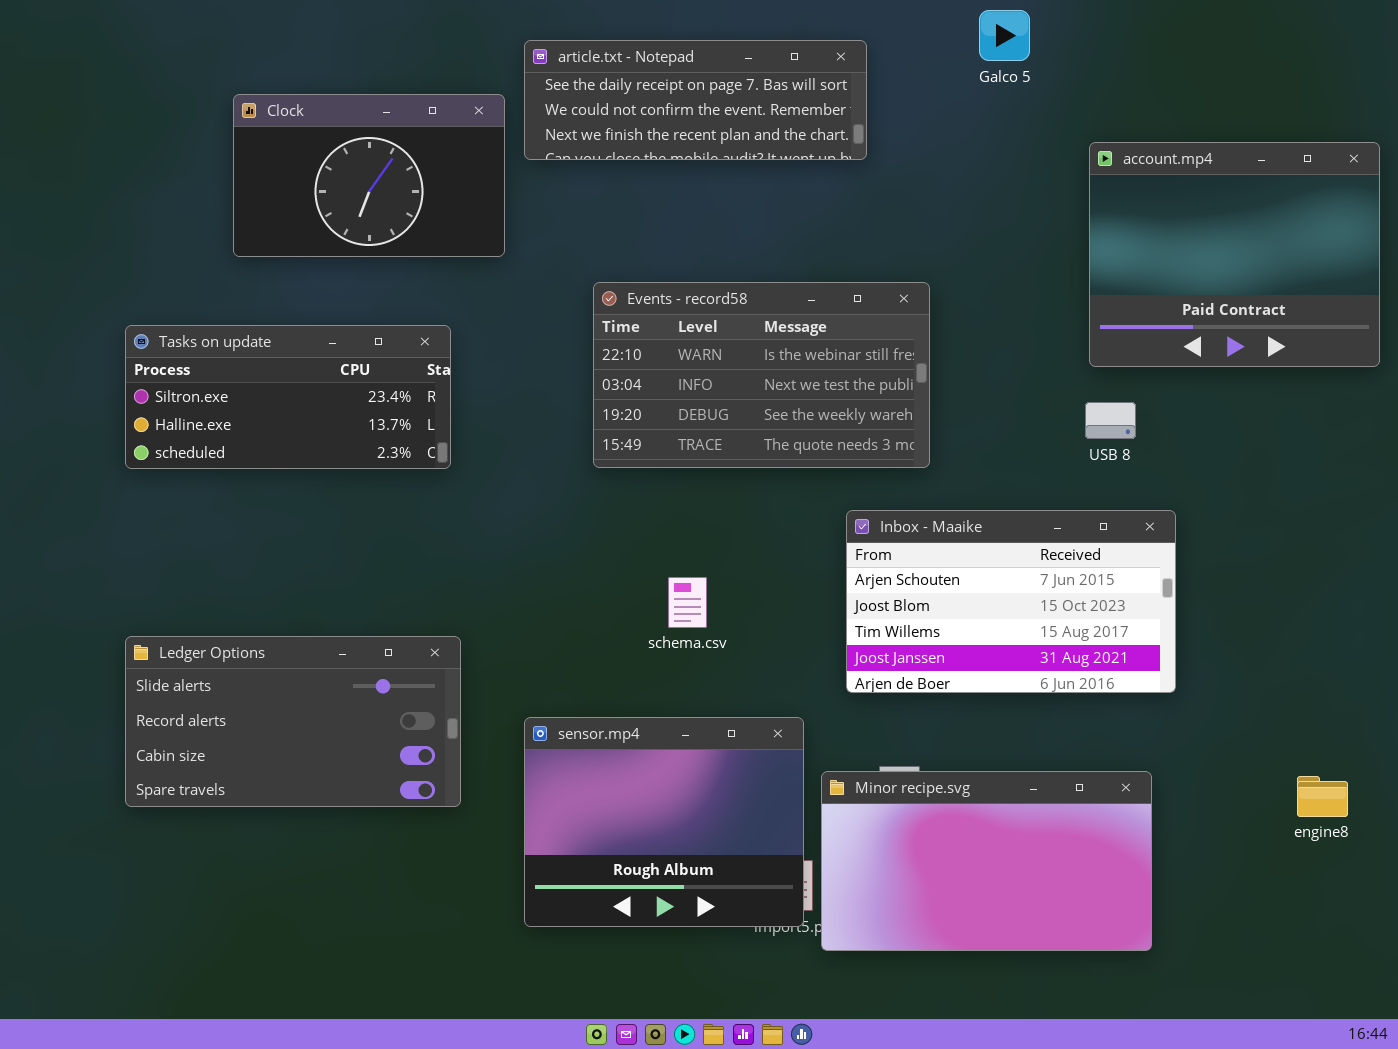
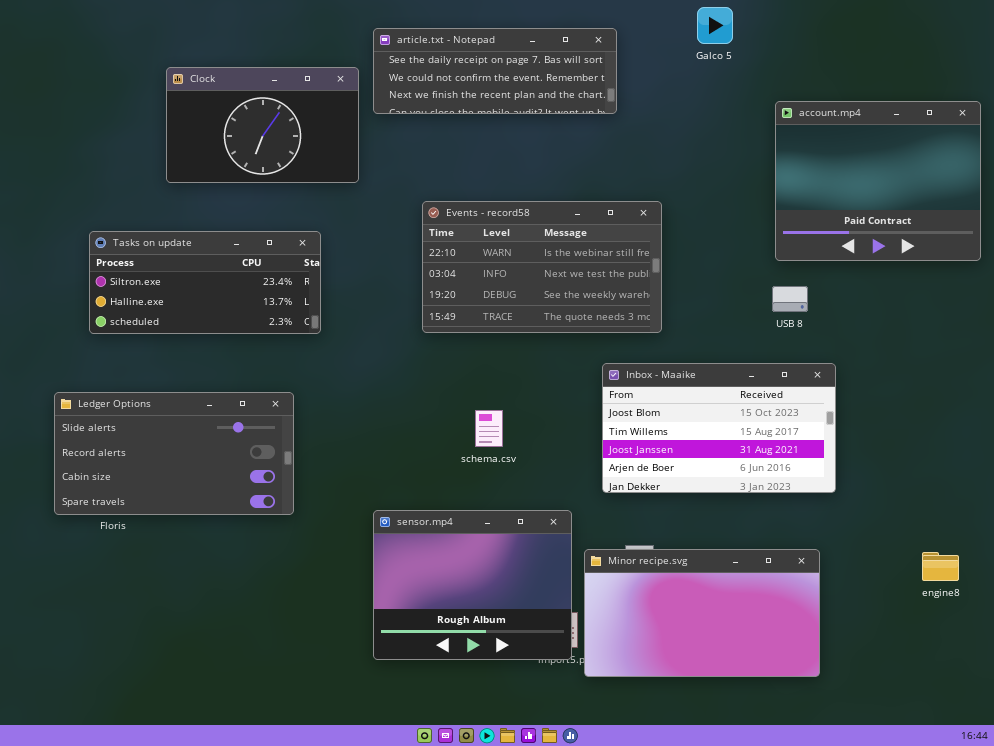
Inbox - Maaike: [846,510,1176,693] -> [602,363,836,493], scrolled down 1 row
Ledger Options: [125,636,461,807] -> [54,392,294,515], moved

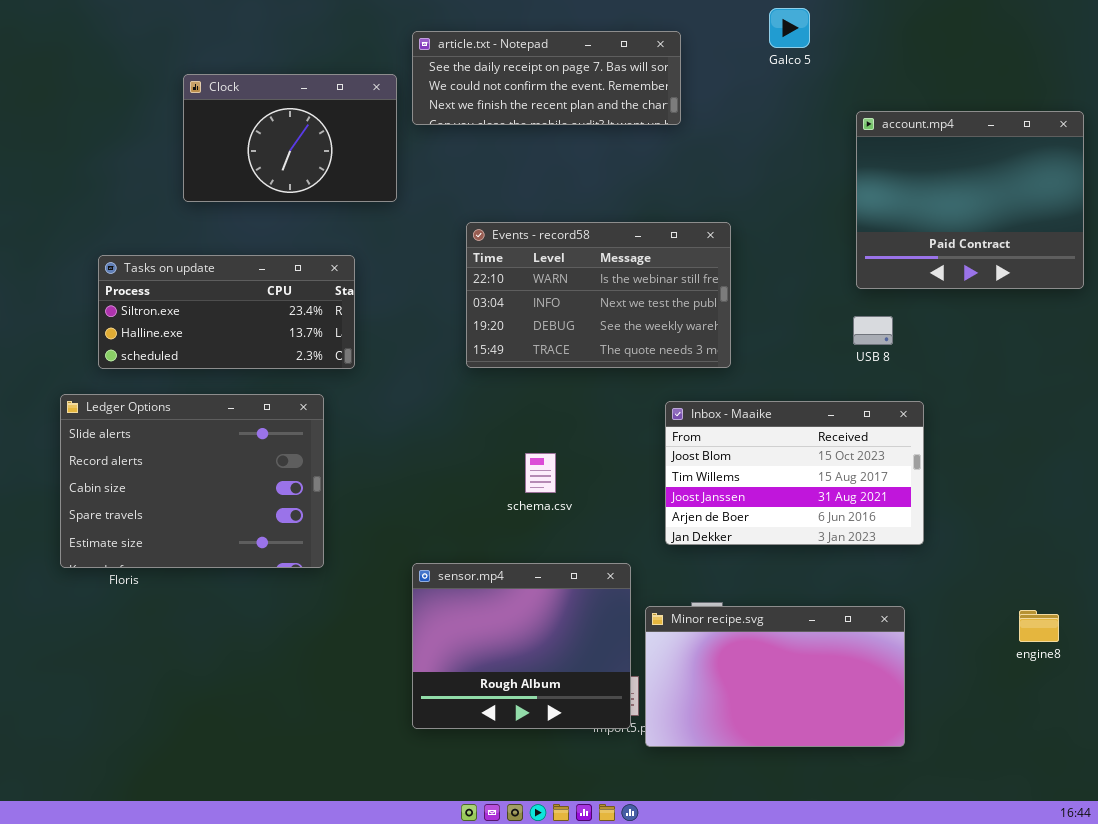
Ledger Options: [54,392,294,515] -> [60,394,324,568], resized

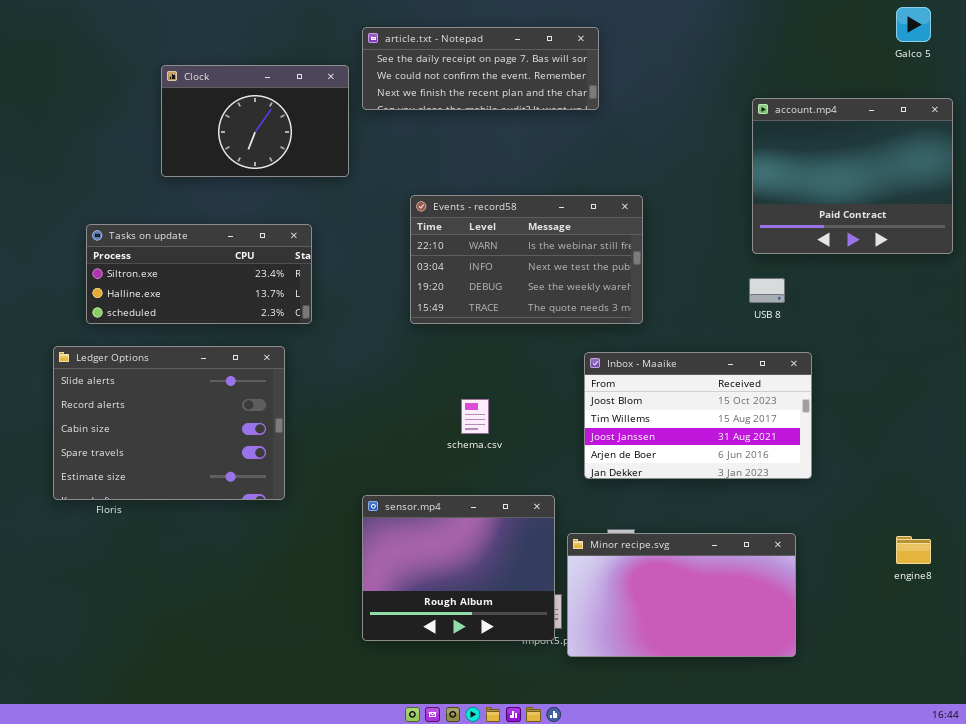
Galco 5: [769,8,810,48] -> [896,7,931,42], moved

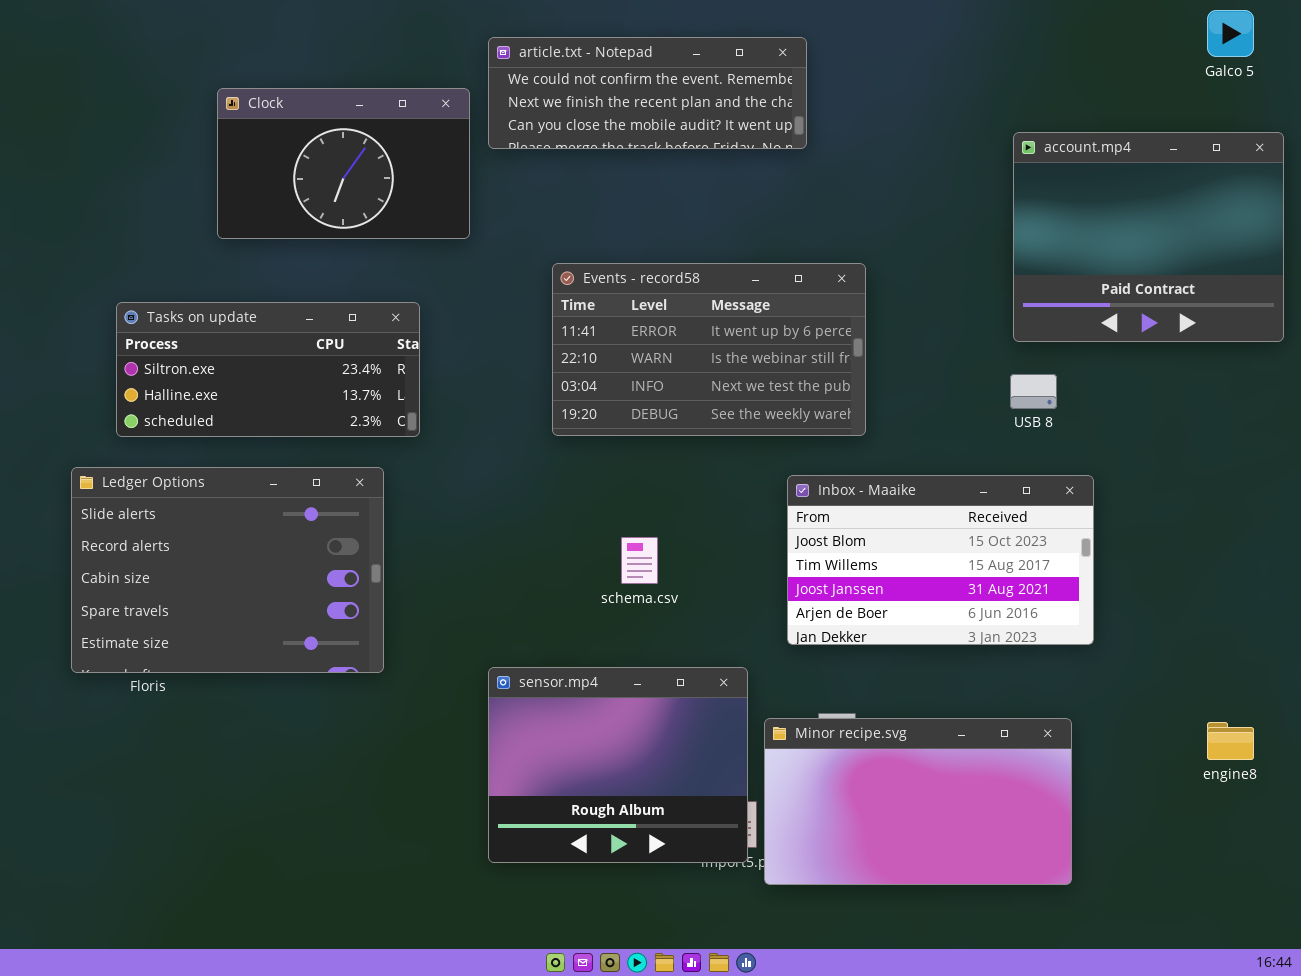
article.txt - Notepad: [362,27,599,110] -> [488,37,807,149], scrolled down 1 row
Events - record58: [410,195,643,324] -> [552,263,866,436], scrolled up 1 row

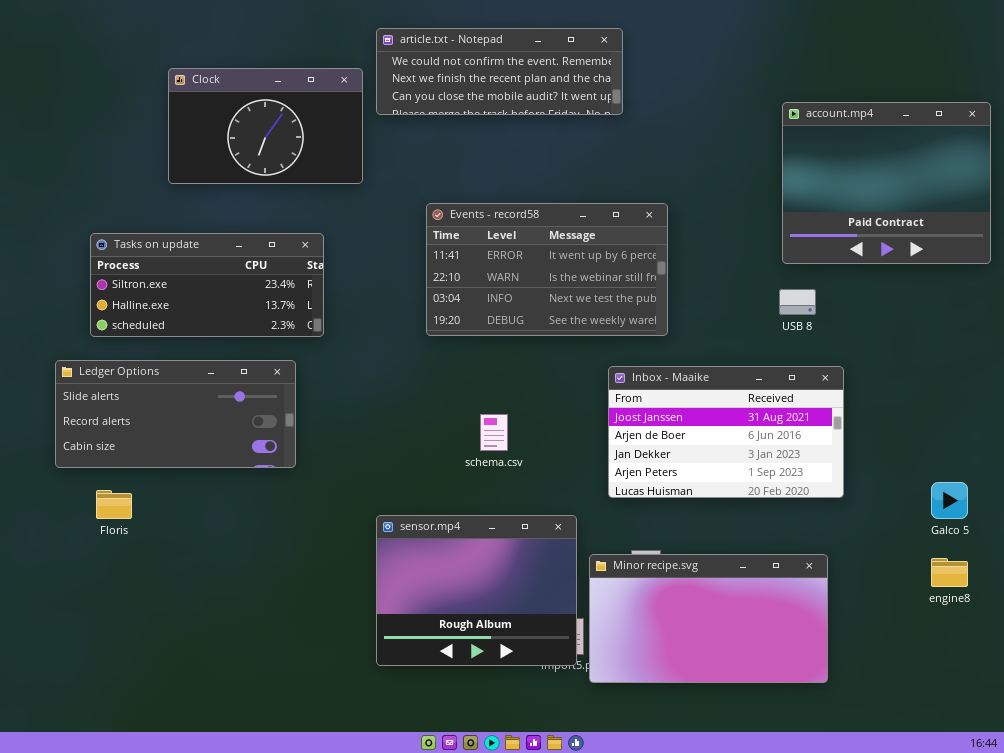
Galco 5: [1207,10,1254,57] -> [931,482,968,519], moved
Ledger Options: [71,467,384,673] -> [55,360,296,468], resized
Inbox - Maaike: [787,475,1094,645] -> [608,366,844,498], scrolled down 2 rows

